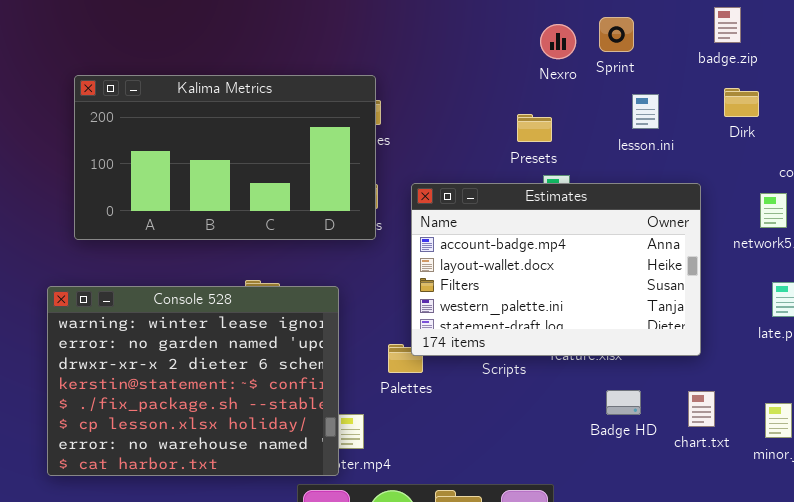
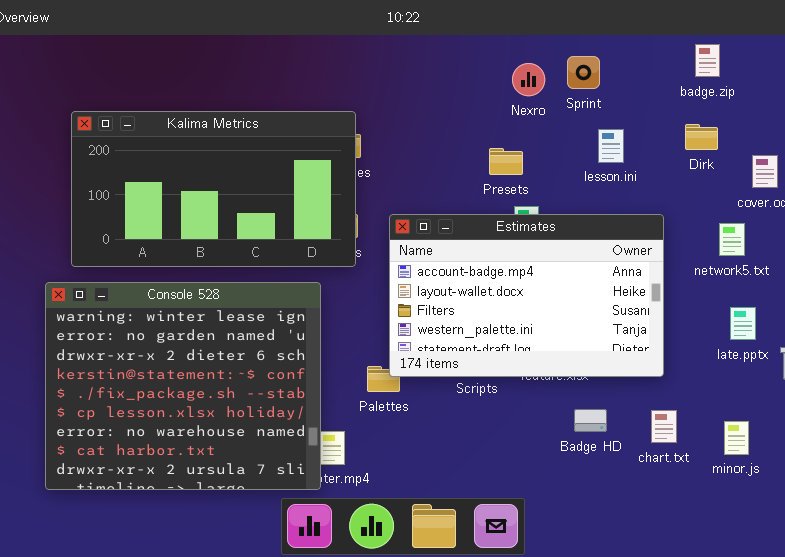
badge.zip: [714,7,741,43] -> [695,44,720,77], moved
Console 528: [47,286,339,476] -> [45,282,321,490], resized

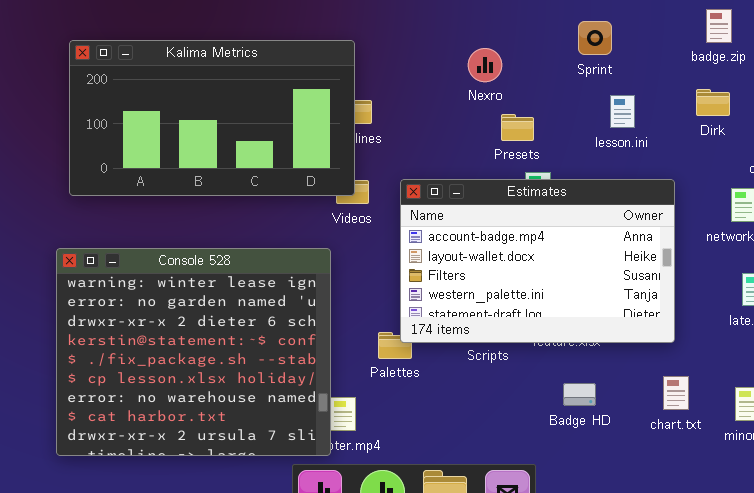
Nexro: [512,63,545,96] -> [468,48,502,82], moved
Kalima Metrics: [71,111,356,267] -> [69,40,355,196], moved
Badge HD: [574,409,607,432] -> [563,383,596,406], moved

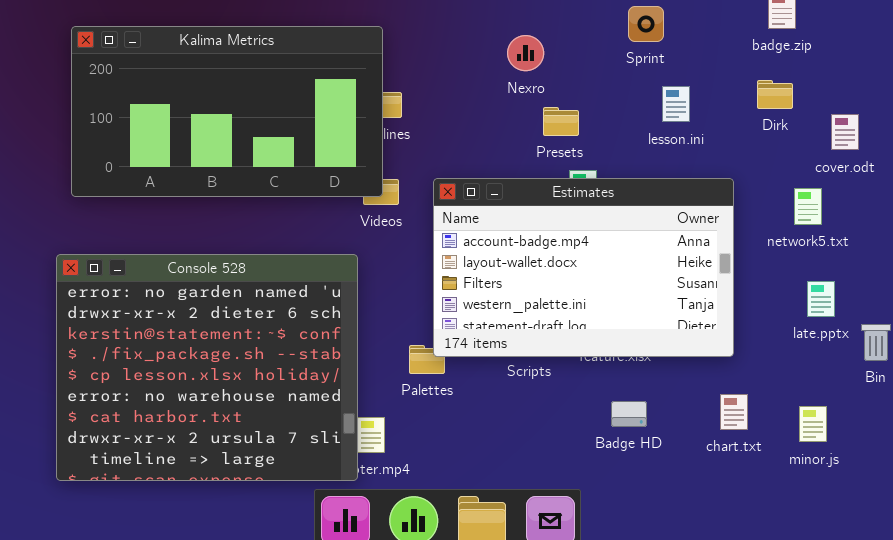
Console 528: [56,248,331,456] -> [56,254,358,481], scrolled down 1 row

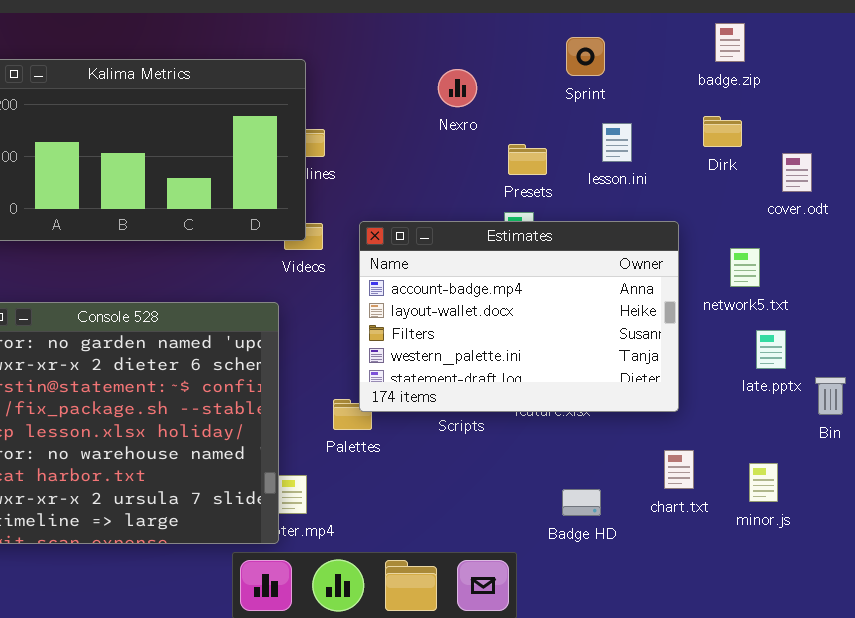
Presets: [543,107,579,136] -> [508,144,547,175], moved
network5.txt: [794,188,822,225] -> [730,248,760,287], moved
Badge HD: [611,401,647,427] -> [562,489,601,516], moved

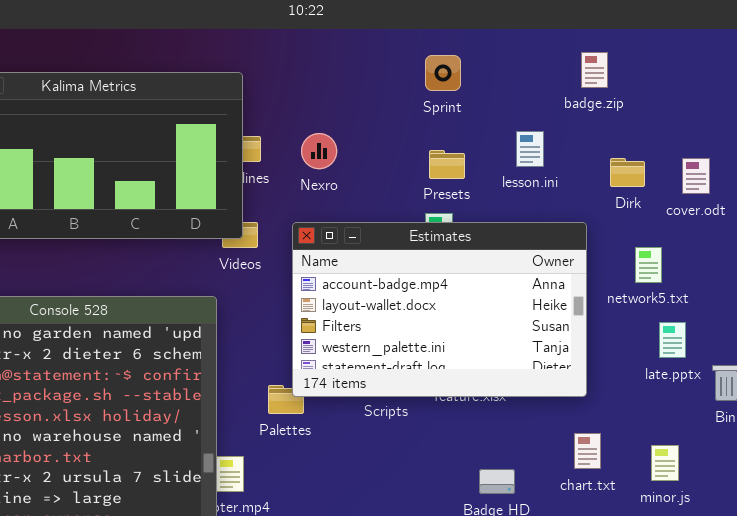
badge.zip: [715,23,745,62] -> [581,52,608,88], moved
Sprint: [566,37,605,76] -> [425,55,461,91], moved
Nexro: [438,69,477,107] -> [301,133,337,169], moved
Dirk: [703,116,742,147] -> [610,158,645,187], moved

